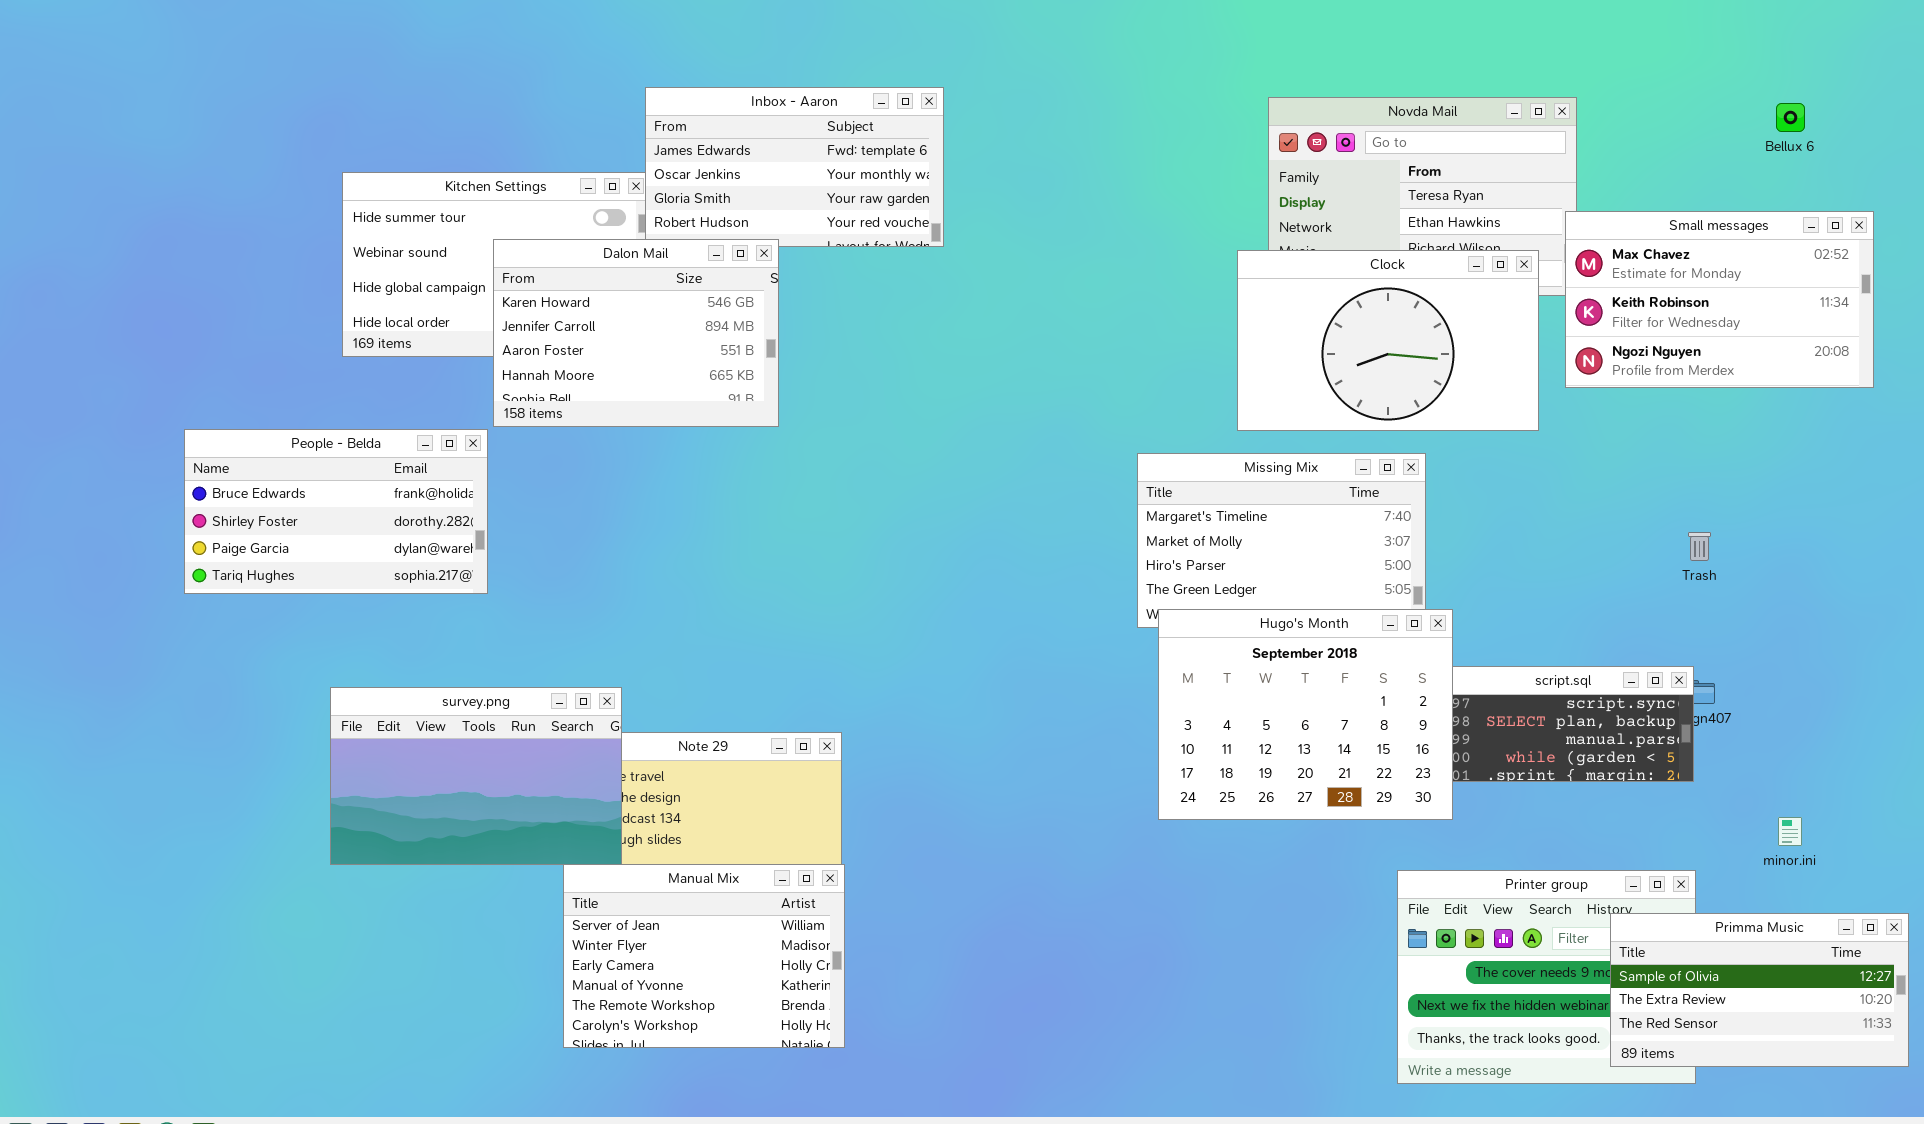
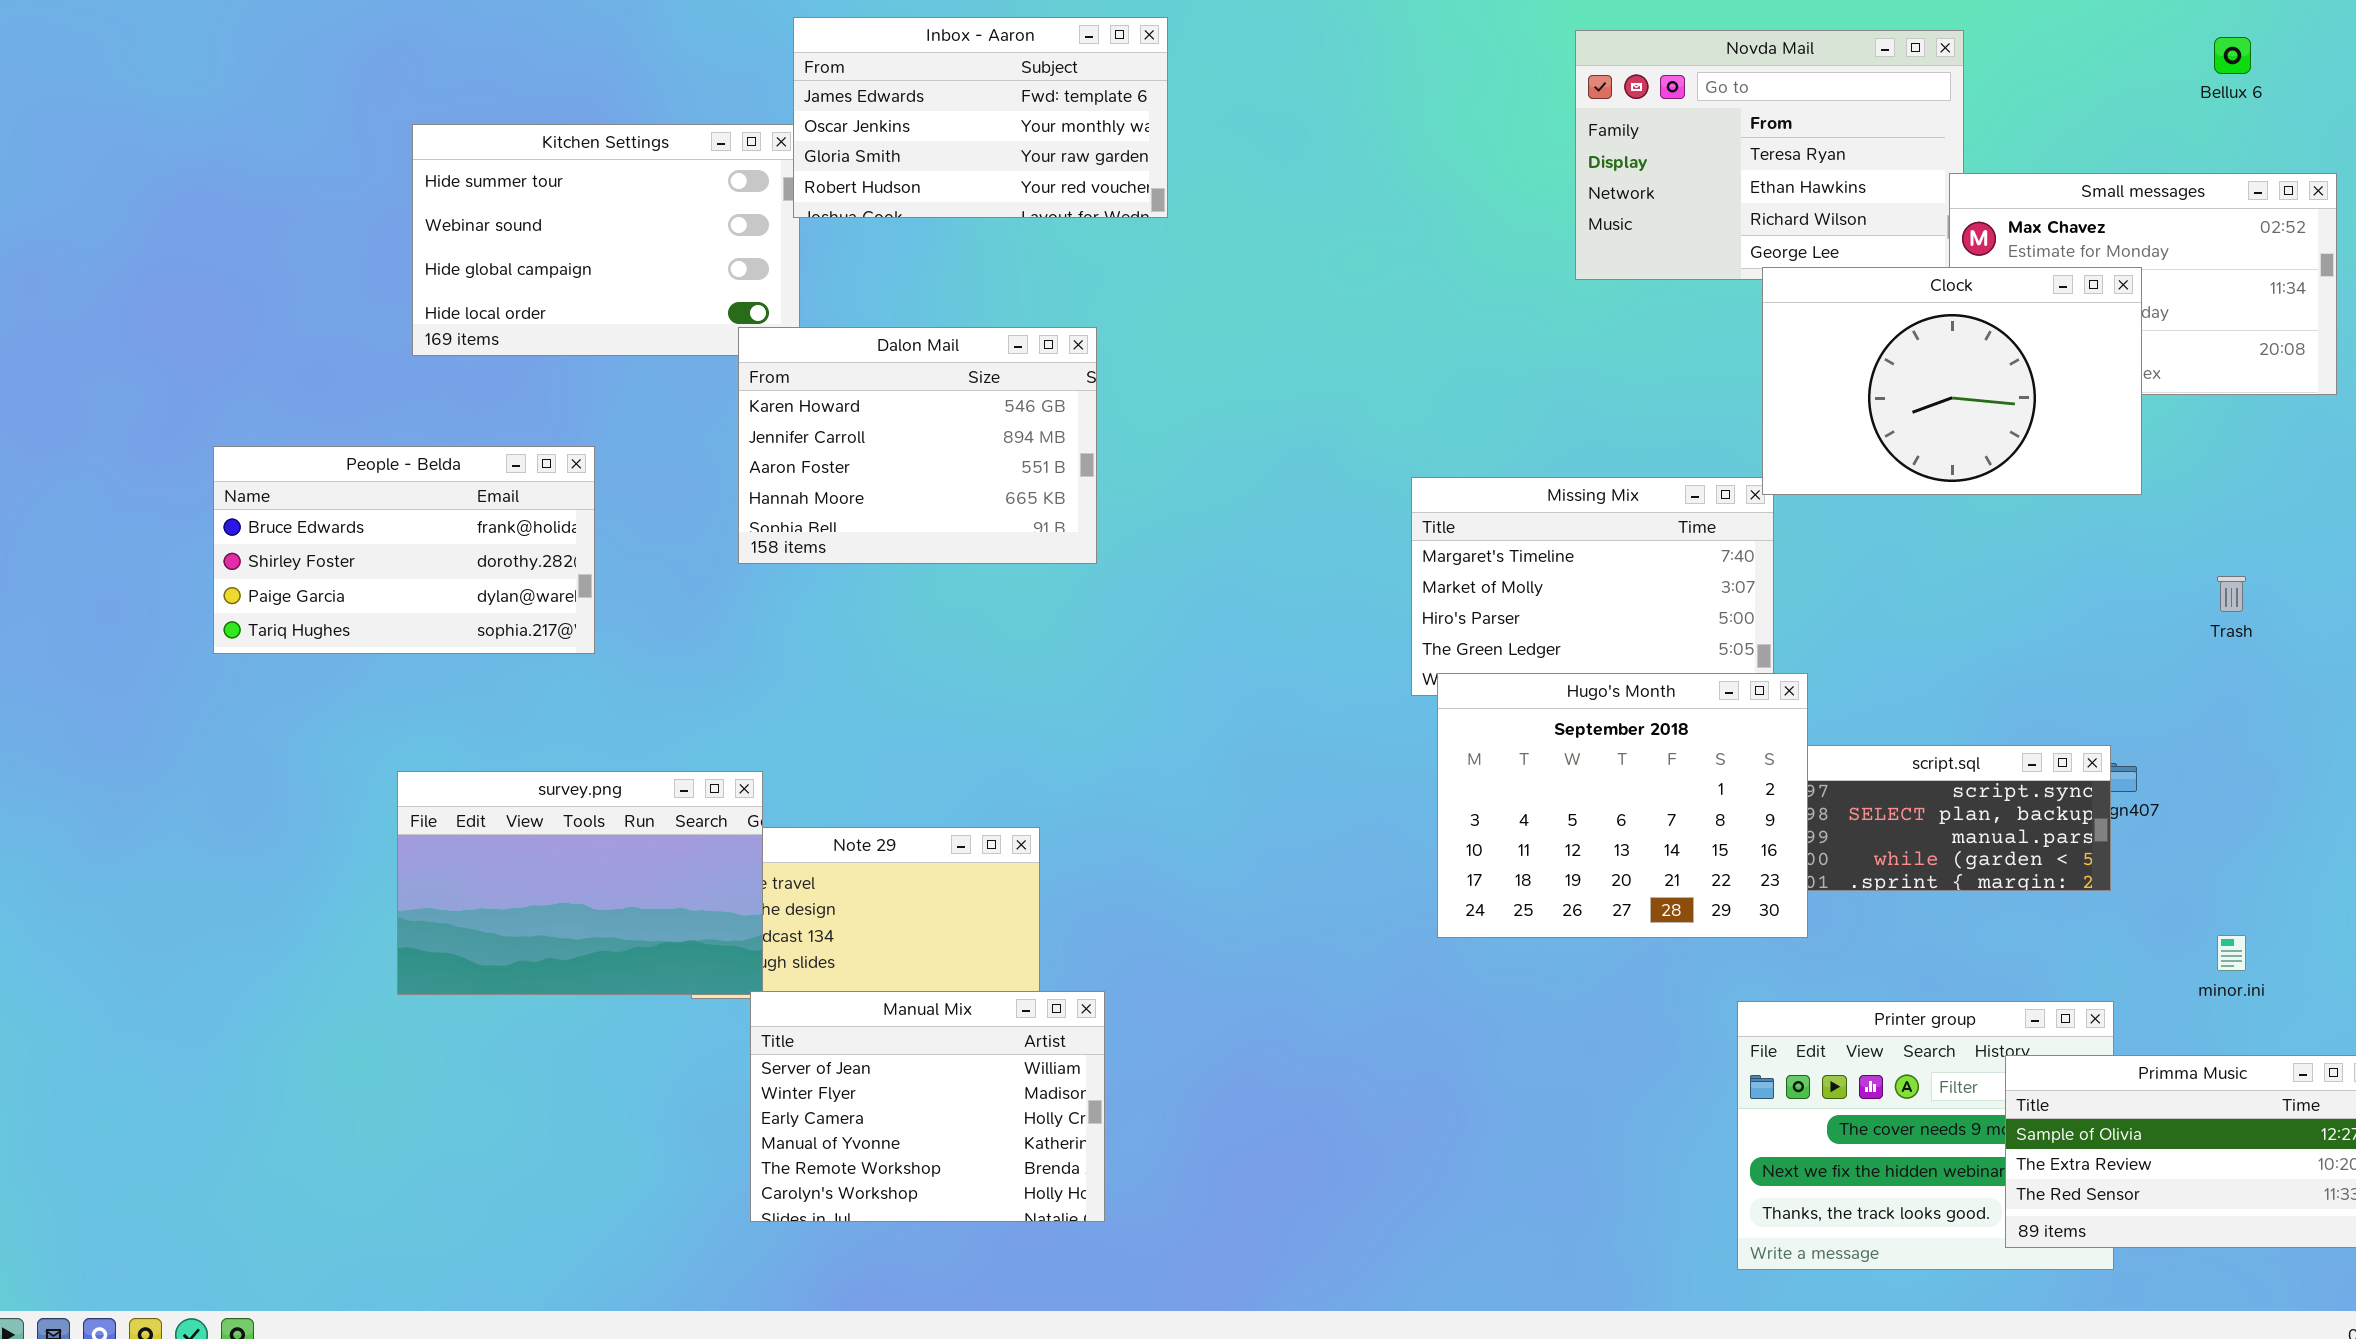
Dalon Mail: [493,239,779,427] -> [738,327,1097,564], moved
Clock: [1237,250,1539,431] -> [1762,267,2142,495], moved
Trash: [1688,532,1711,561] -> [2217,576,2246,612], moved
Manual Mix: [563,864,845,1048] -> [750,991,1105,1222], moved

